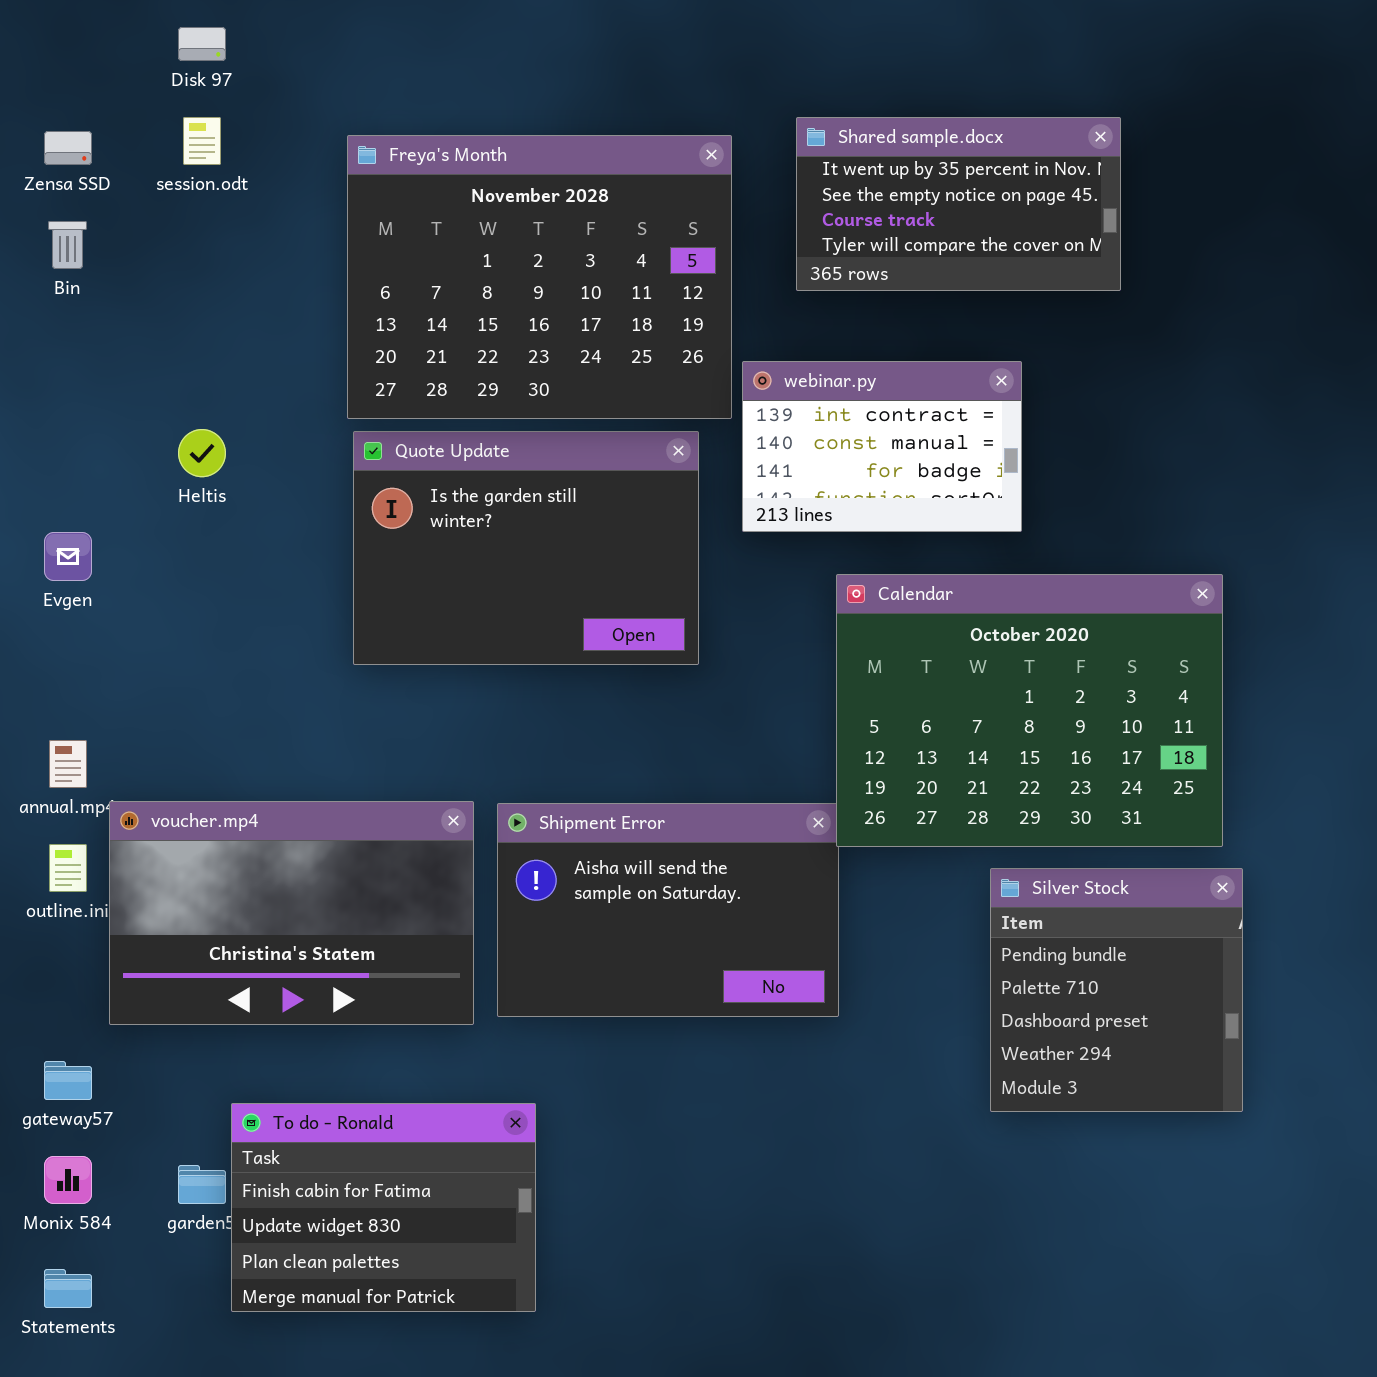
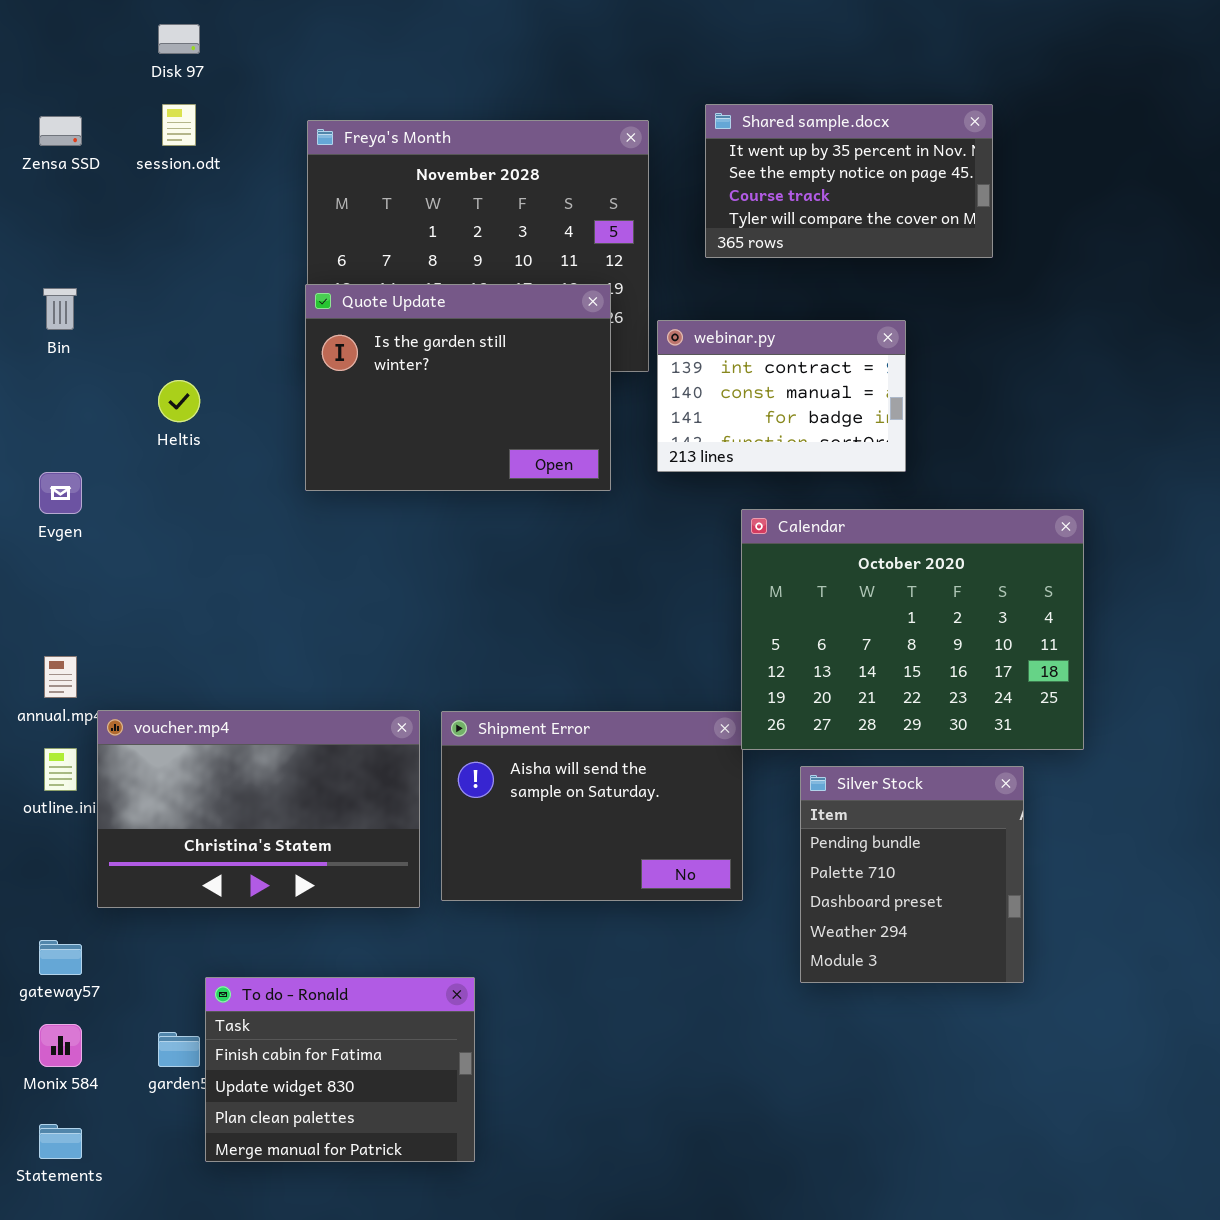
Bin: [48,221,87,269] -> [43,288,77,330], moved
Quote Update: [353,431,699,665] -> [305,284,611,491], moved
Silver Stock: [990,868,1243,1112] -> [800,766,1024,983], moved

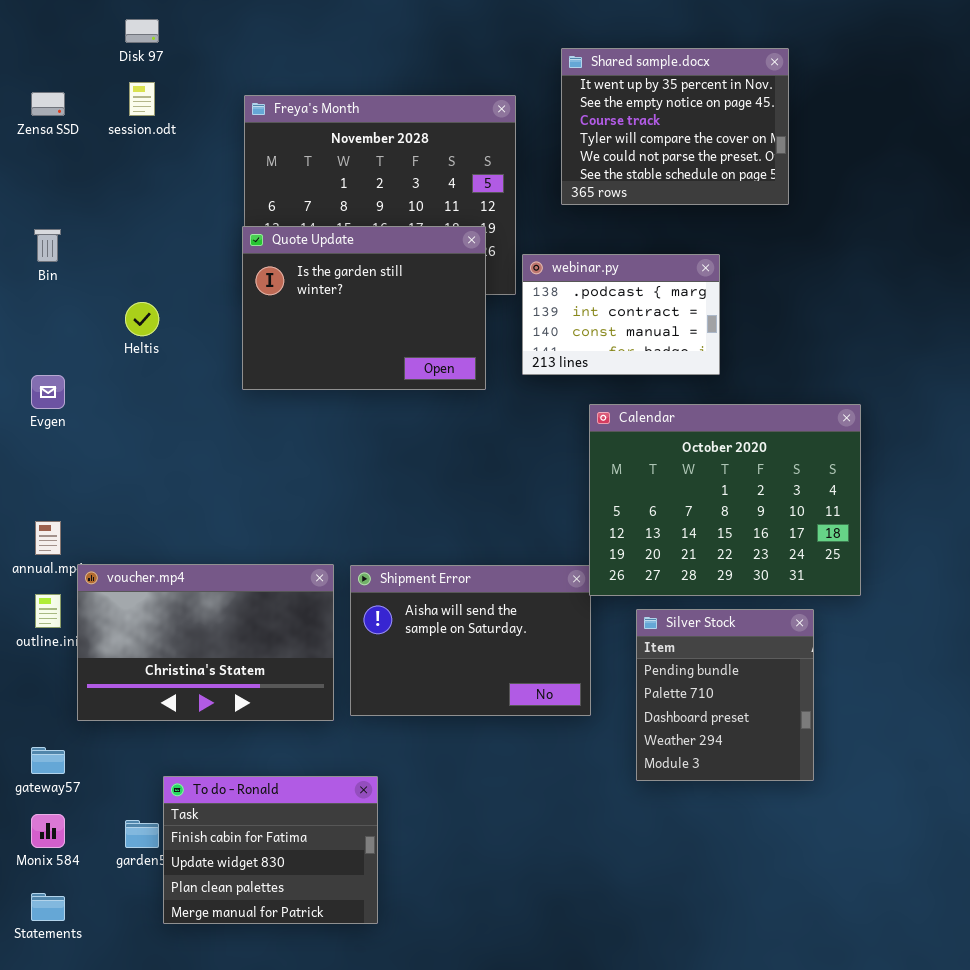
Shared sample.docx: [705,104,993,258] -> [561,48,789,205], resized
webinar.py: [657,320,906,472] -> [522,254,720,375], scrolled up 1 row

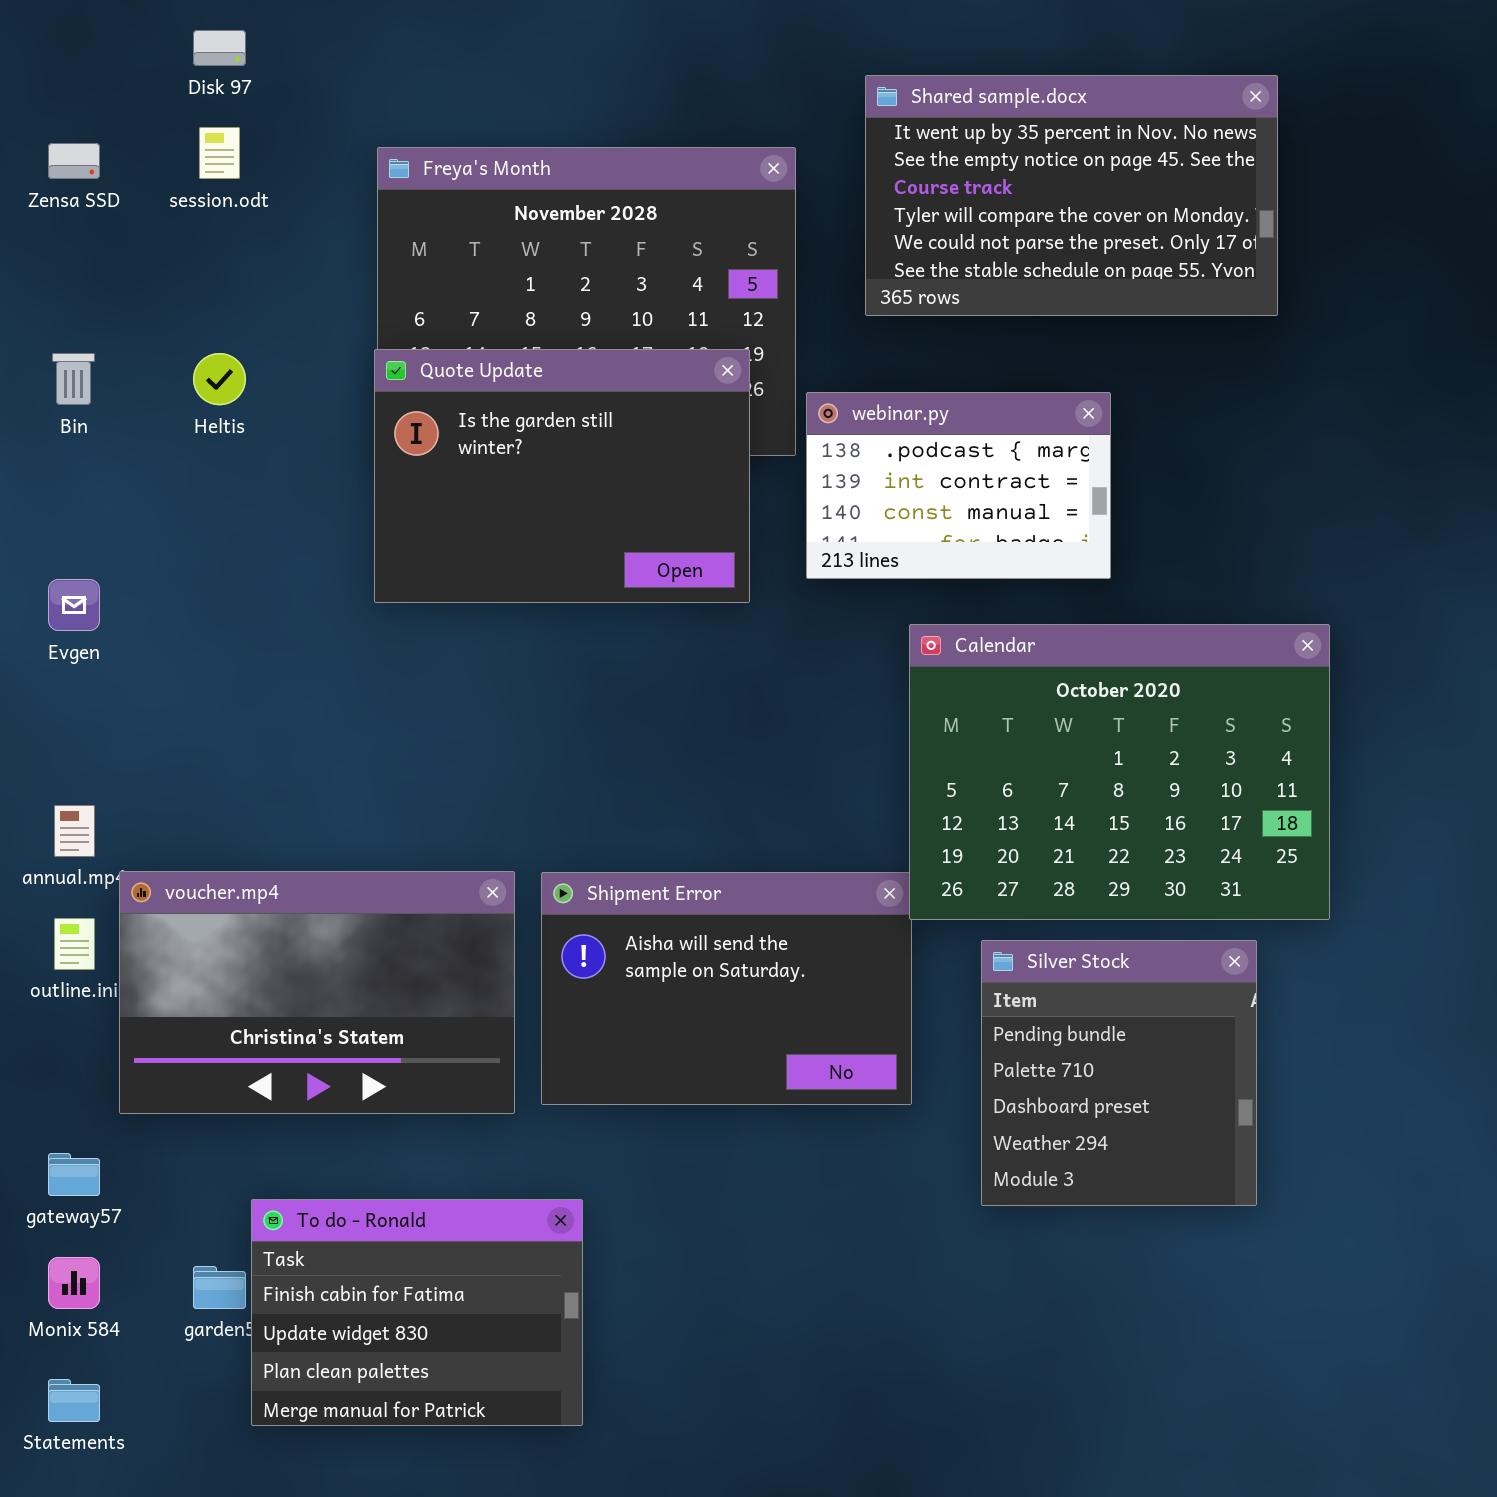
Shared sample.docx: [561,48,789,205] -> [865,75,1278,316], resized
Heltis: [125,302,159,336] -> [193,353,246,405], moved

